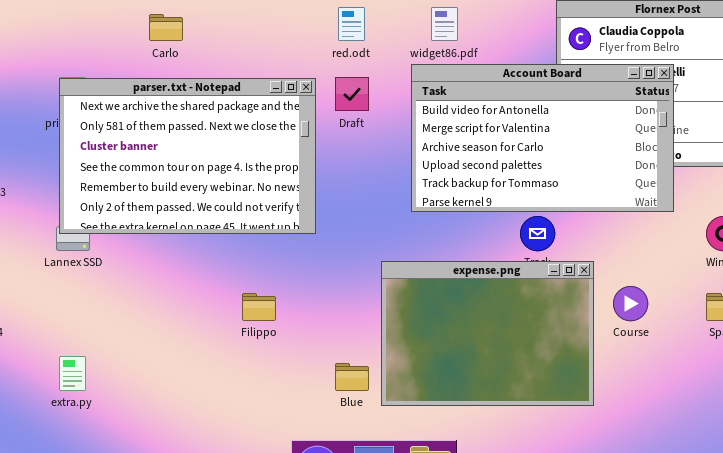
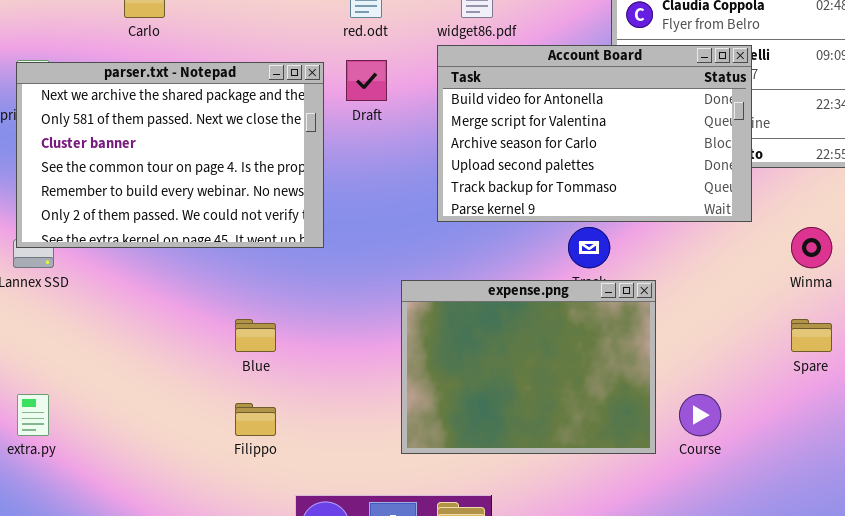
Course: [613,286,648,321] -> [679,394,721,436], moved
Filippo: [242,293,276,321] -> [235,403,276,436], moved
Blue: [335,363,369,391] -> [235,319,276,352], moved

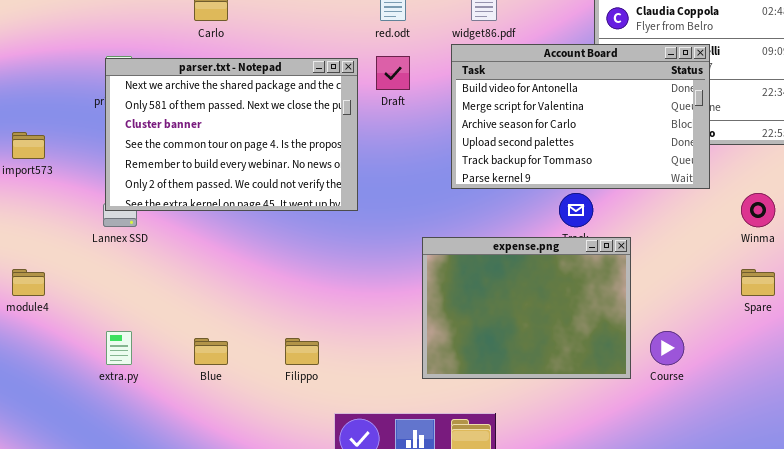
Blue: [235,319,276,352] -> [194,338,228,365], moved

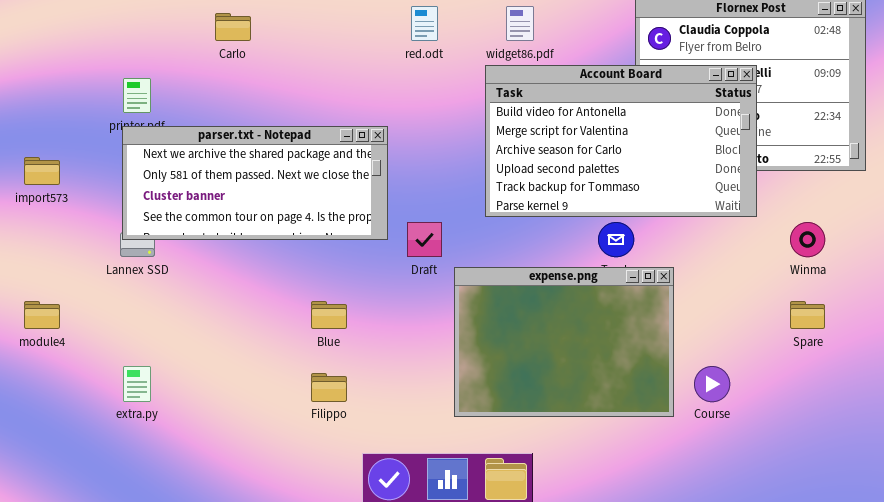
Draft: [376,56,410,90] -> [407,222,442,257], moved
parser.txt - Notepad: [105,58,358,211] -> [122,126,388,240], resized
Blue: [194,338,228,365] -> [311,301,347,329], moved

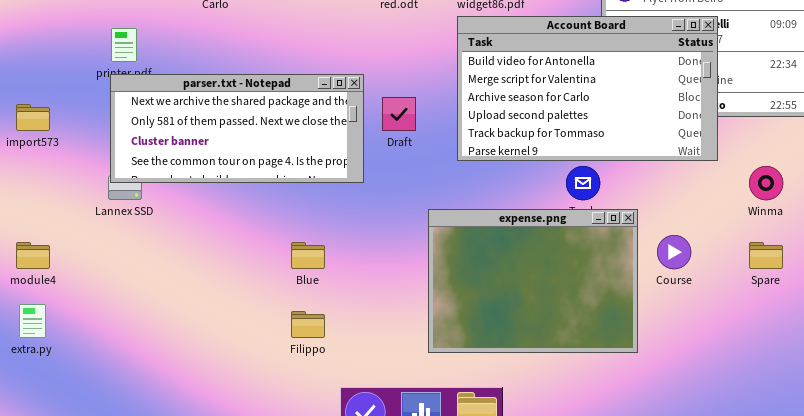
Draft: [407,222,442,257] -> [382,97,416,131], moved
extra.py: [123,366,151,402] -> [19,304,46,338], moved
Course: [694,366,730,402] -> [657,235,691,269], moved

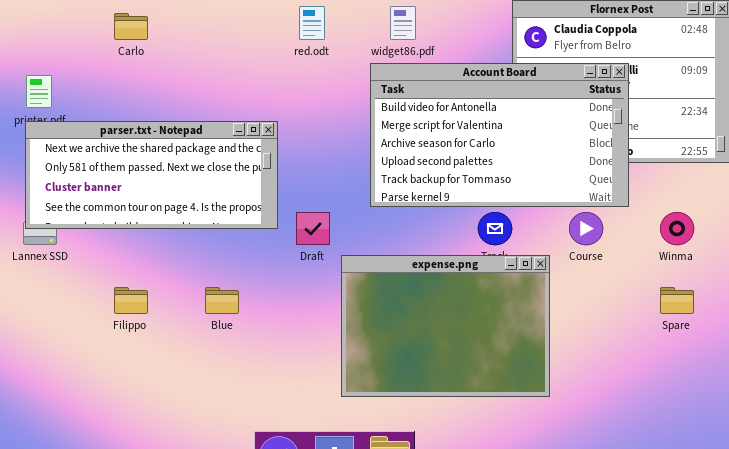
Draft: [382,97,416,131] -> [296,212,330,245], moved
Course: [657,235,691,269] -> [569,212,603,245], moved
Filippo: [291,311,325,338] -> [114,287,148,314], moved

